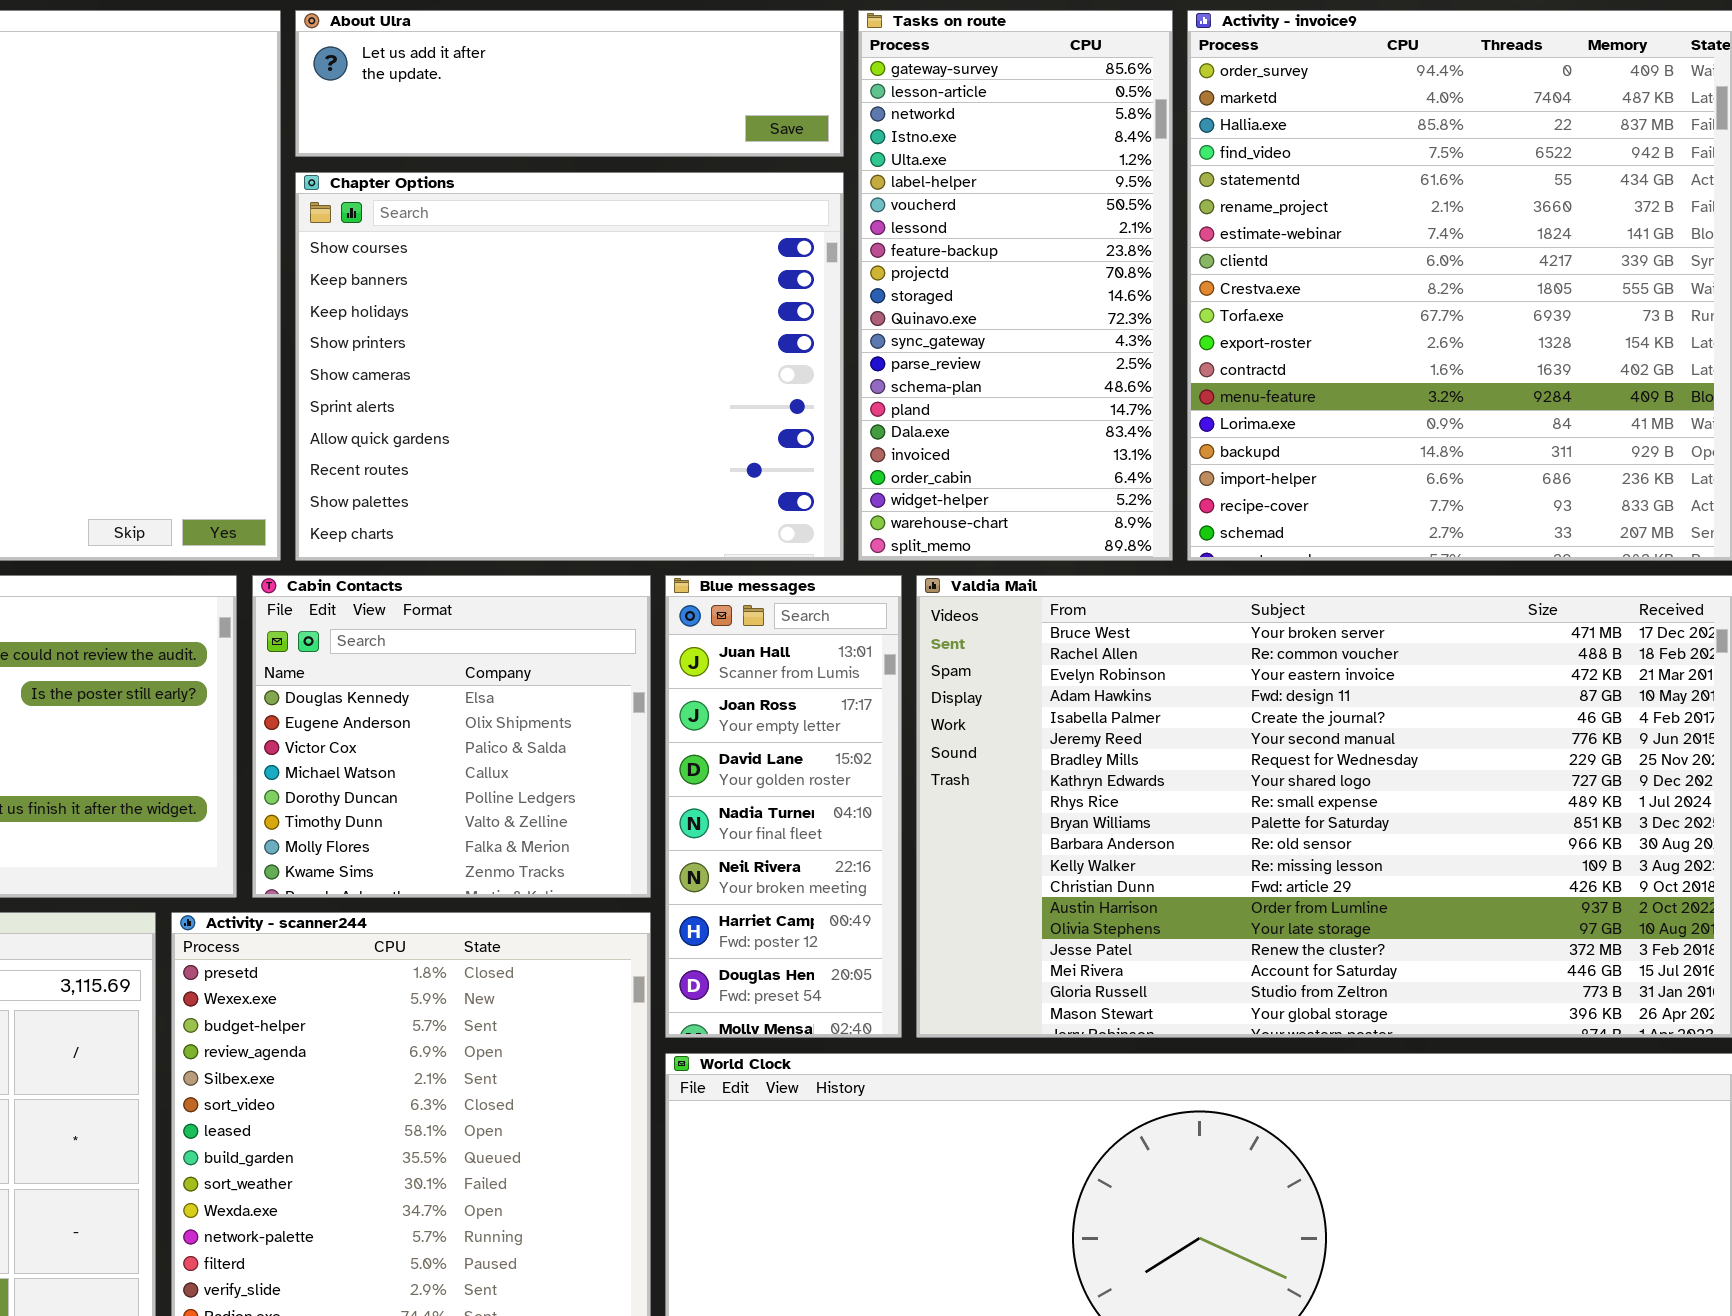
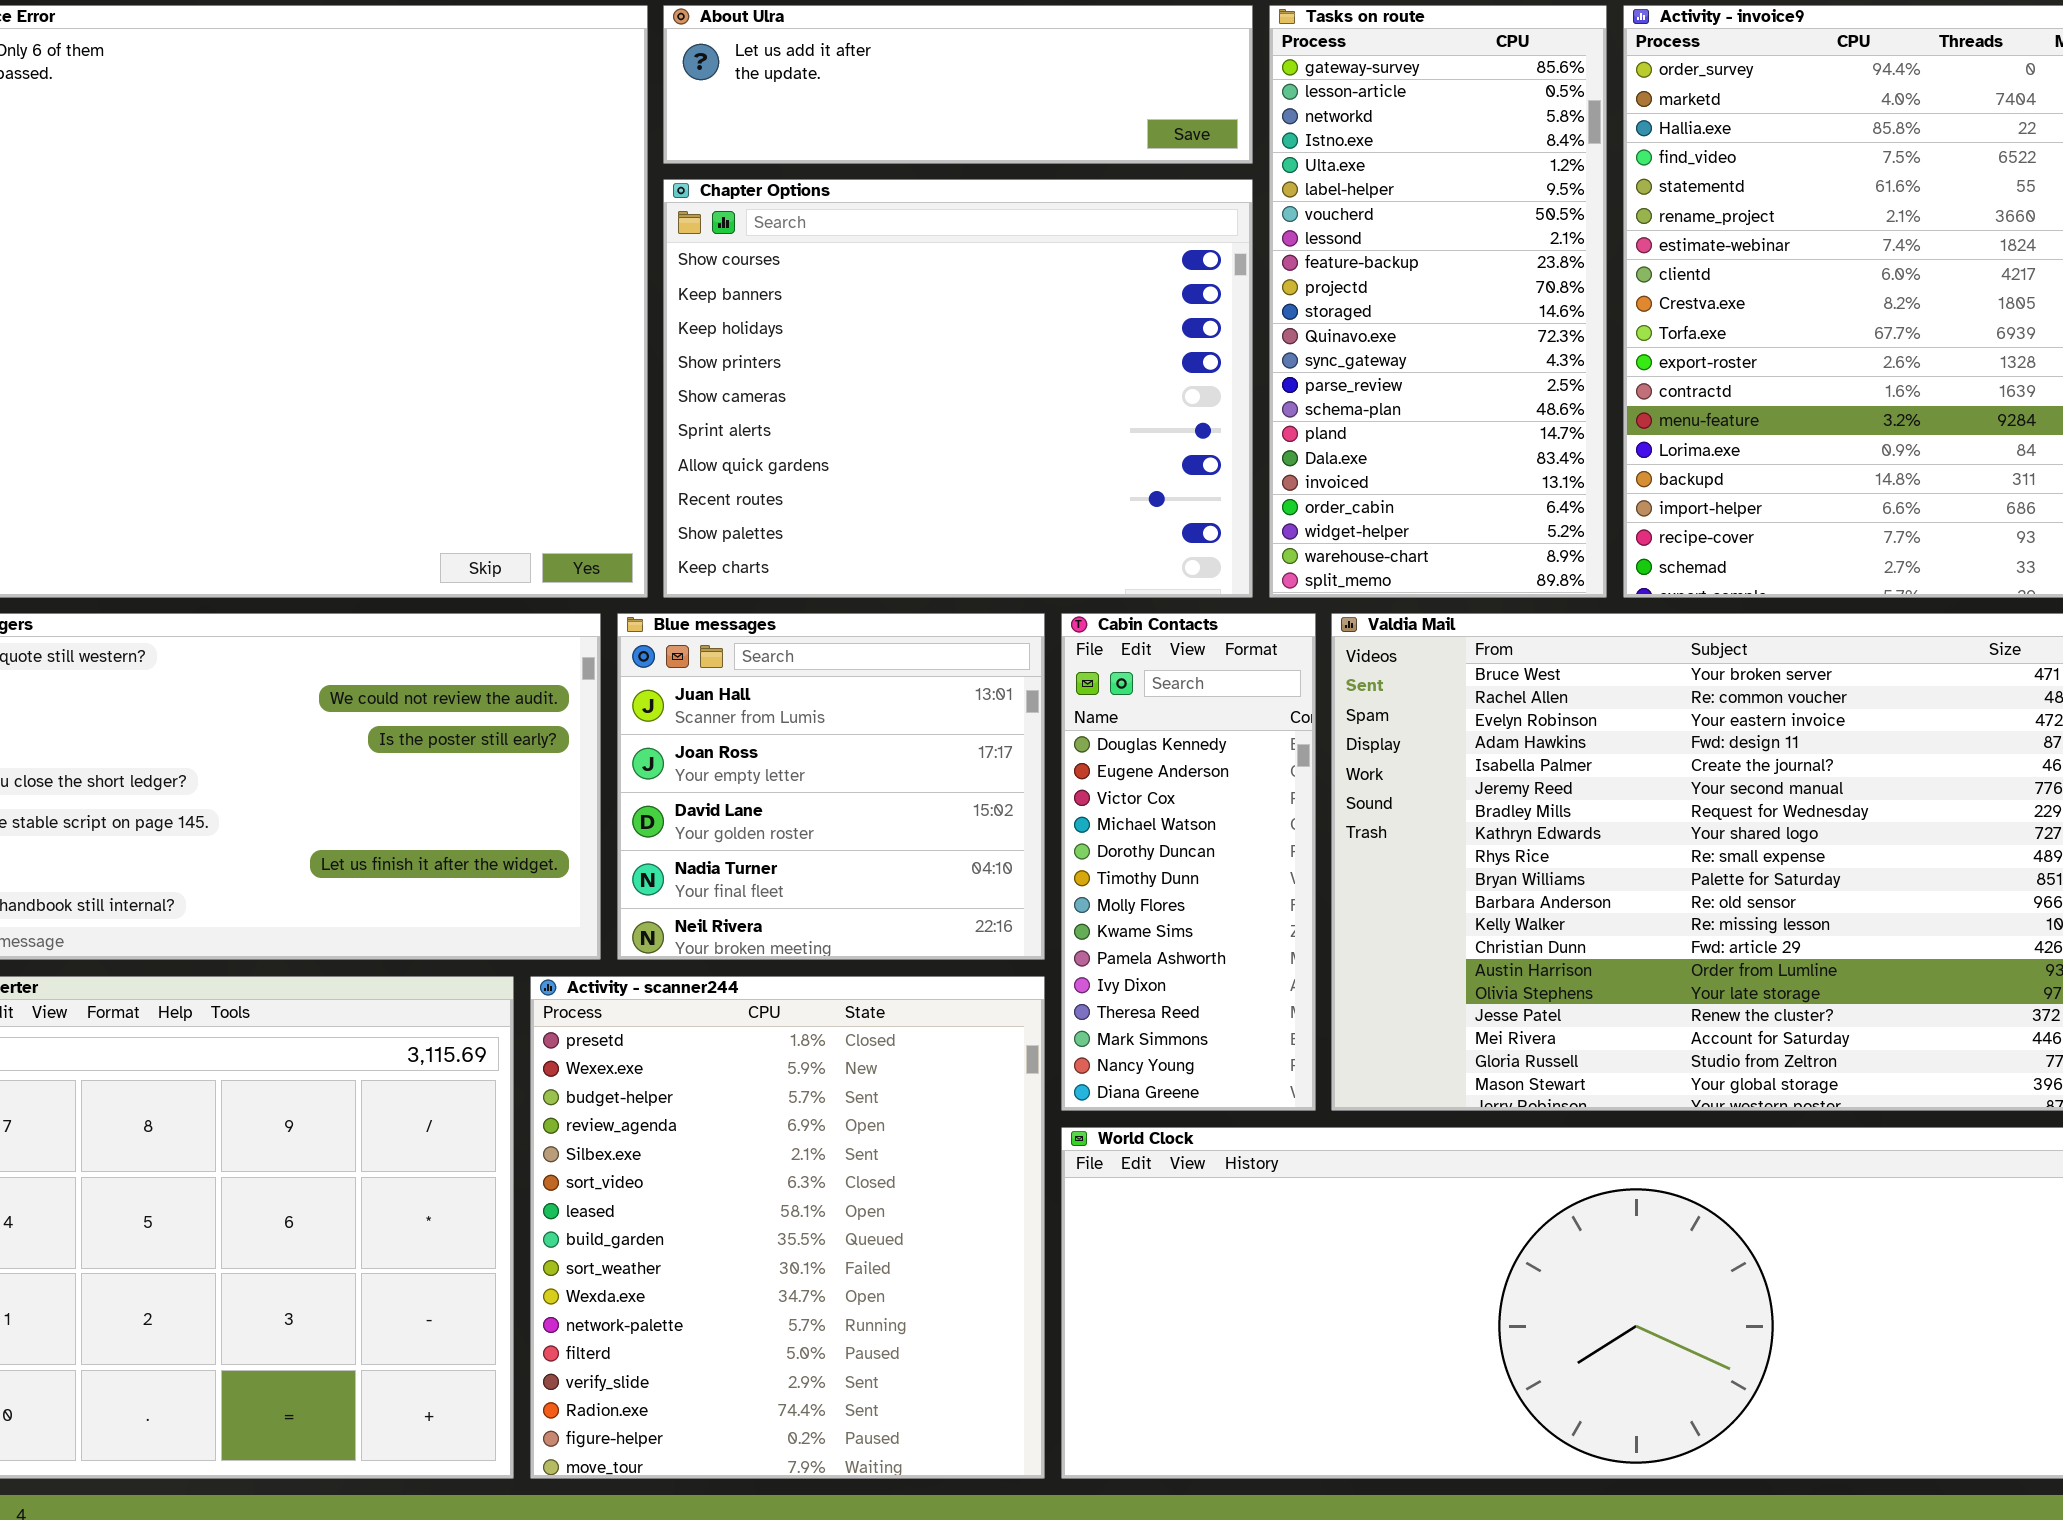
Cabin Contacts: [252,575,651,898] -> [1061,613,1316,1111], moved, resized
Blue messages: [665,575,902,1038] -> [617,613,1045,960], moved, resized

